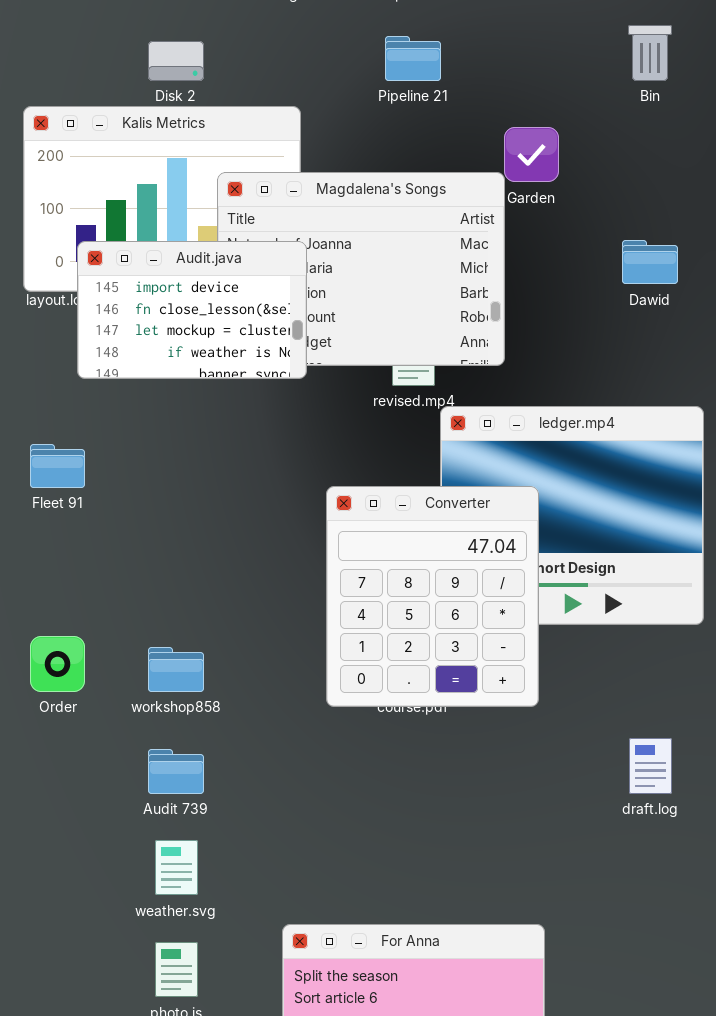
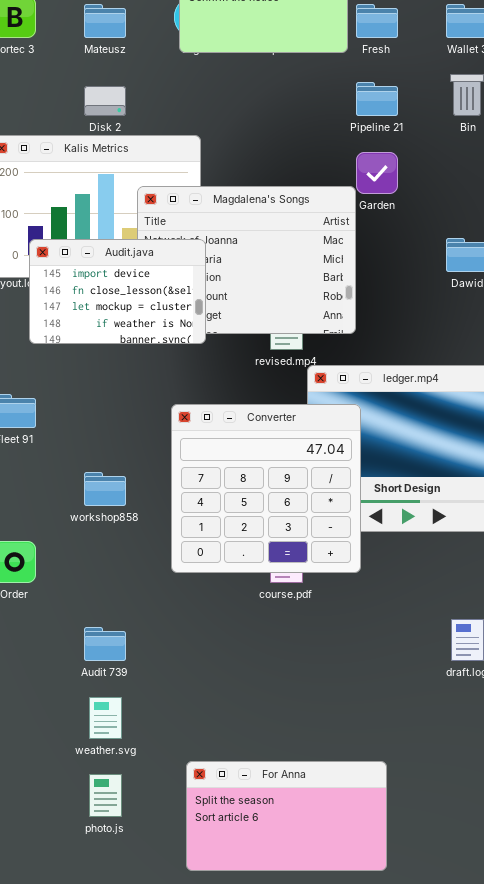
Pipeline 21: [385,36,441,81] -> [356,82,398,116], moved
Converter: [326,486,539,707] -> [171,404,361,573], moved, resized
workshop858: [148,647,204,692] -> [84,472,126,506], moved

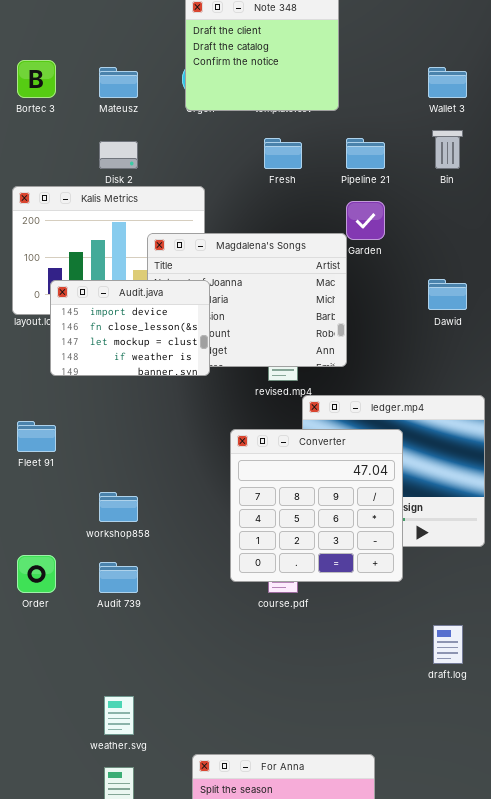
Fresh: [356,4,398,38] -> [264,138,302,169], moved
Converter: [171,404,361,573] -> [230,429,403,582], moved
Audit 739: [84,627,126,661] -> [99,562,138,593], moved

